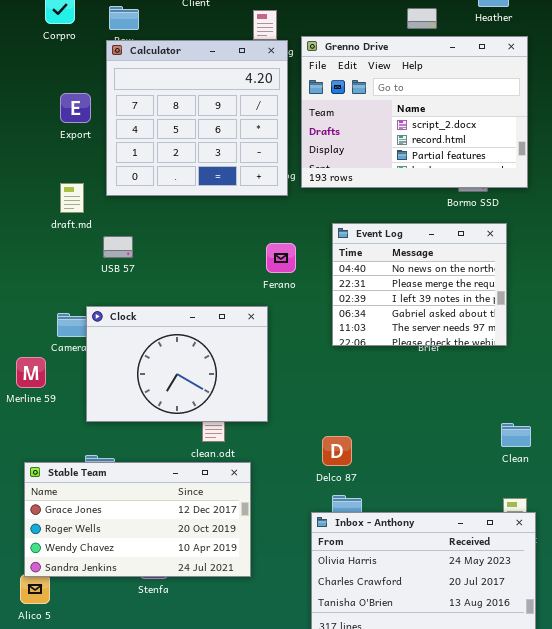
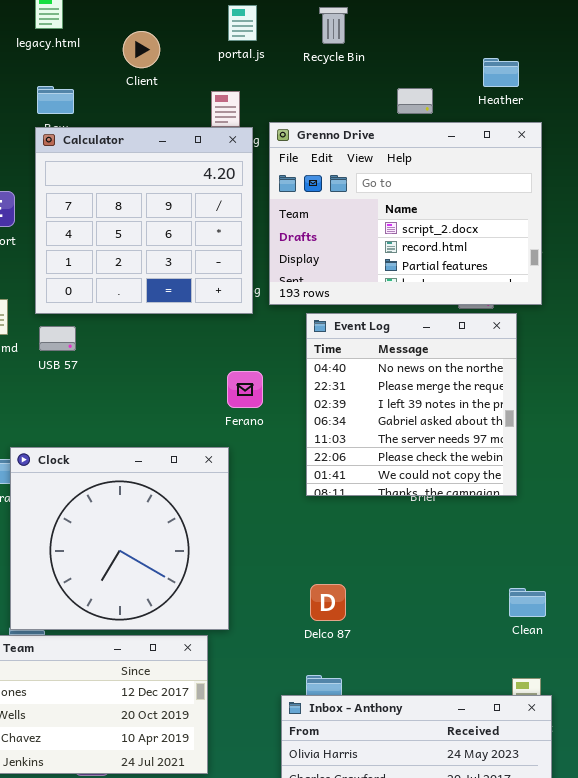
Event Log: [332,223,507,346] -> [306,313,517,496], resized
USB 57: [103,236,133,258] -> [39,326,76,351], moved
Clock: [86,306,268,422] -> [10,447,229,630], resized
Delco 87: [322,436,352,466] -> [310,584,346,621], moved

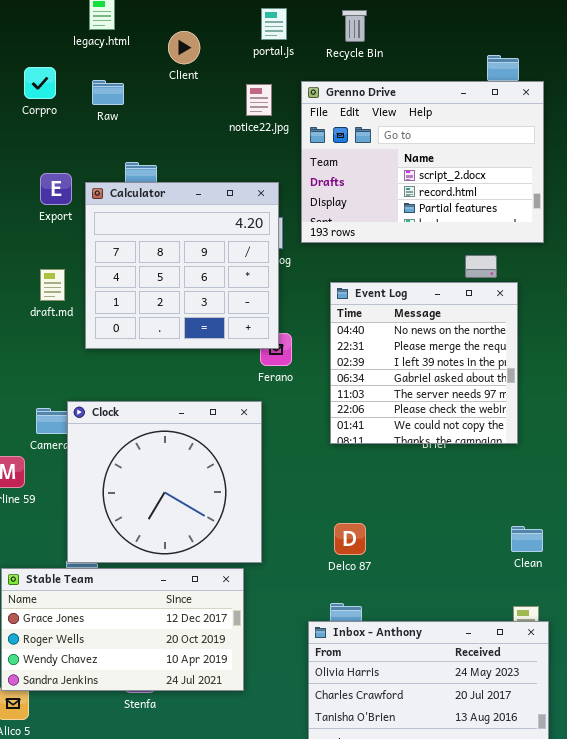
Grenno Drive: [269,122,542,305] -> [301,81,544,243], moved
Calculator: [35,127,253,314] -> [85,182,279,349], moved

